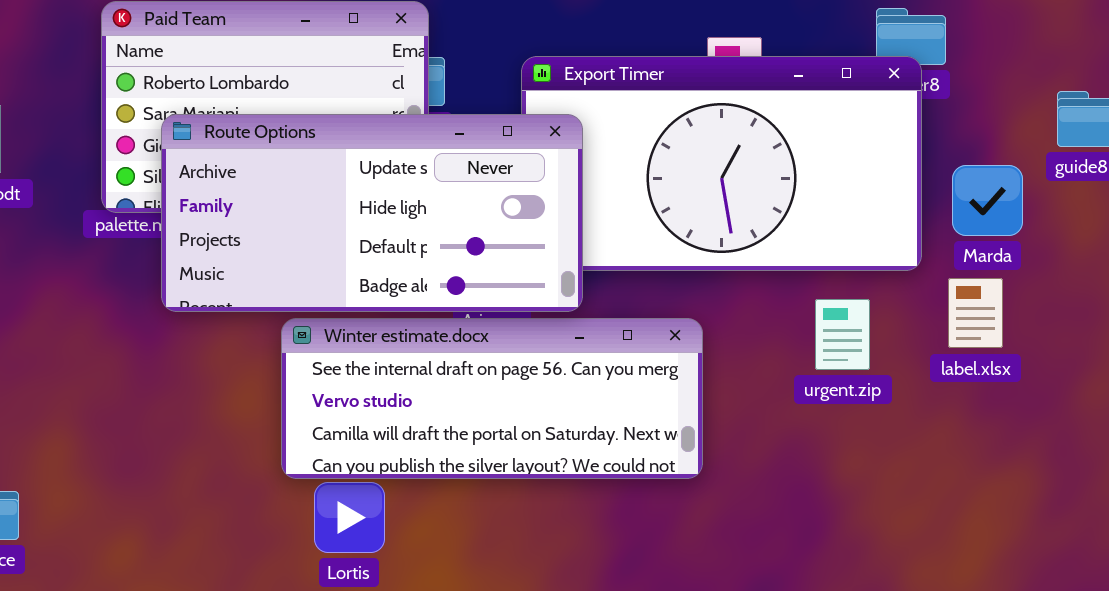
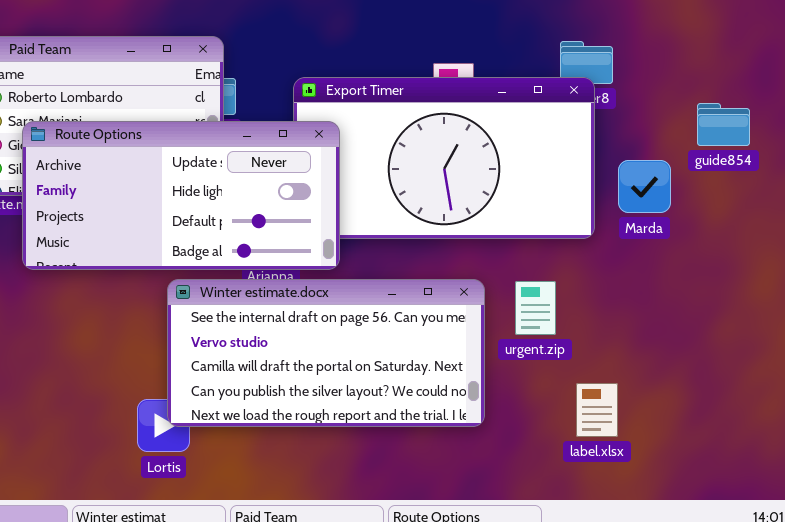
label.xlsx: [948,278,1003,348] -> [576,383,618,437], moved
urgent.zip: [815,299,870,370] -> [515,281,556,335], moved
Winter estimate.docx: [281,318,703,479] -> [167,279,485,427], moved, resized

